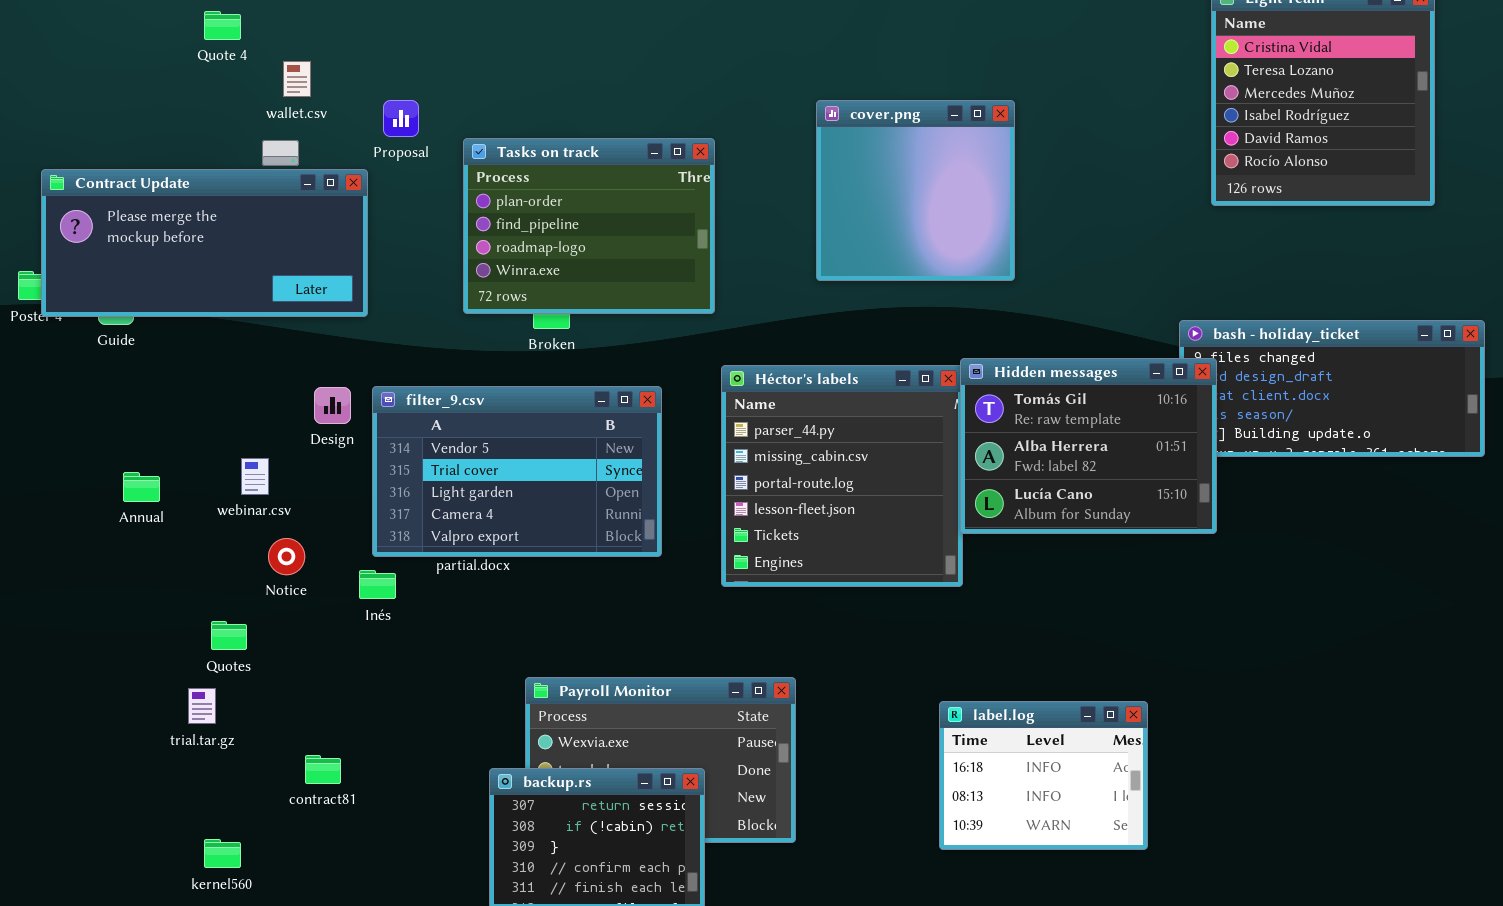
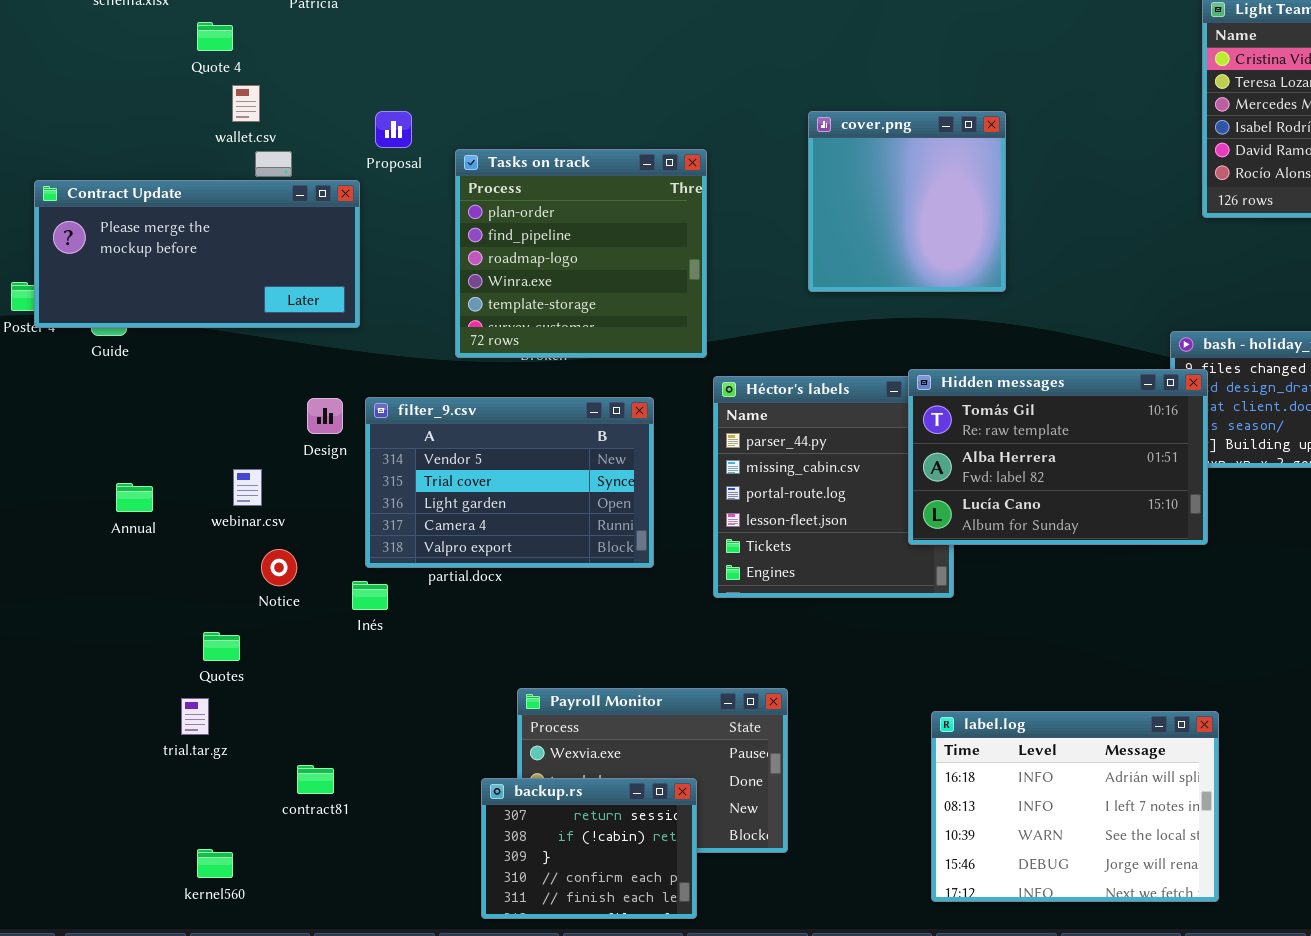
wallet.csv: [283,61,311,97] -> [232,85,260,122], moved
Tasks on track: [463,138,715,314] -> [455,149,707,358], resized
Hidden messages: [960,358,1217,534] -> [908,369,1208,545], resized
label.log: [939,701,1148,850] -> [931,711,1219,902], resized

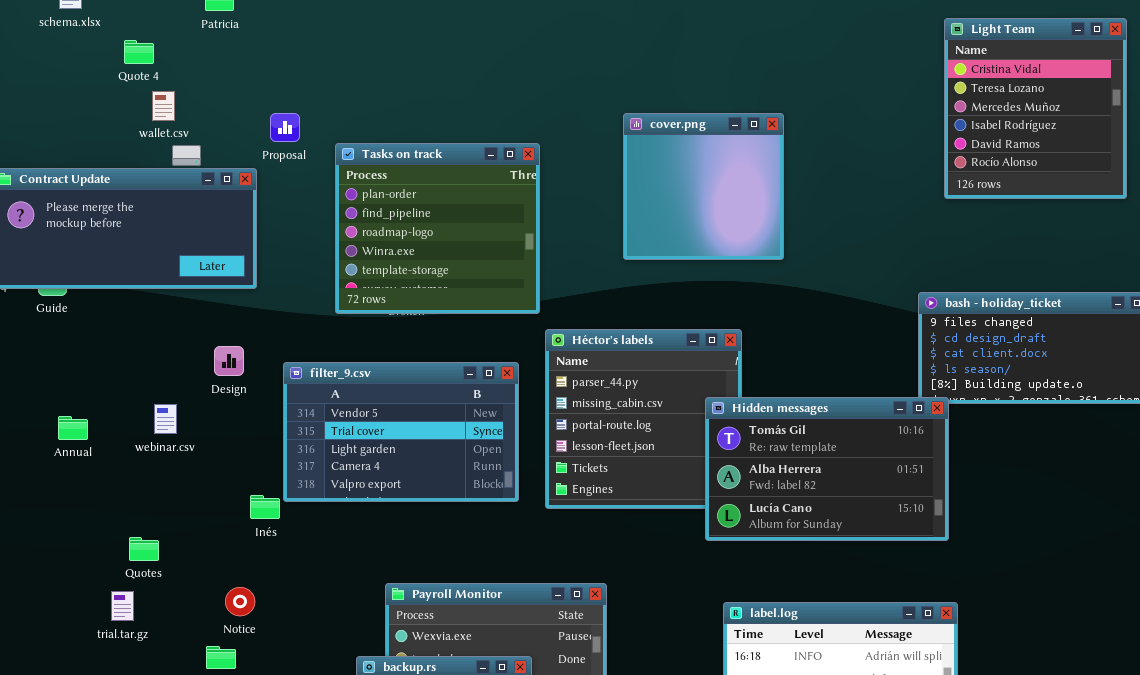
Hidden messages: [908,369,1208,545] -> [705,397,949,541], moved
filter_9.csv: [365,397,654,568] -> [283,362,519,502], moved
Notice: [261,549,297,586] -> [225,587,255,616], moved

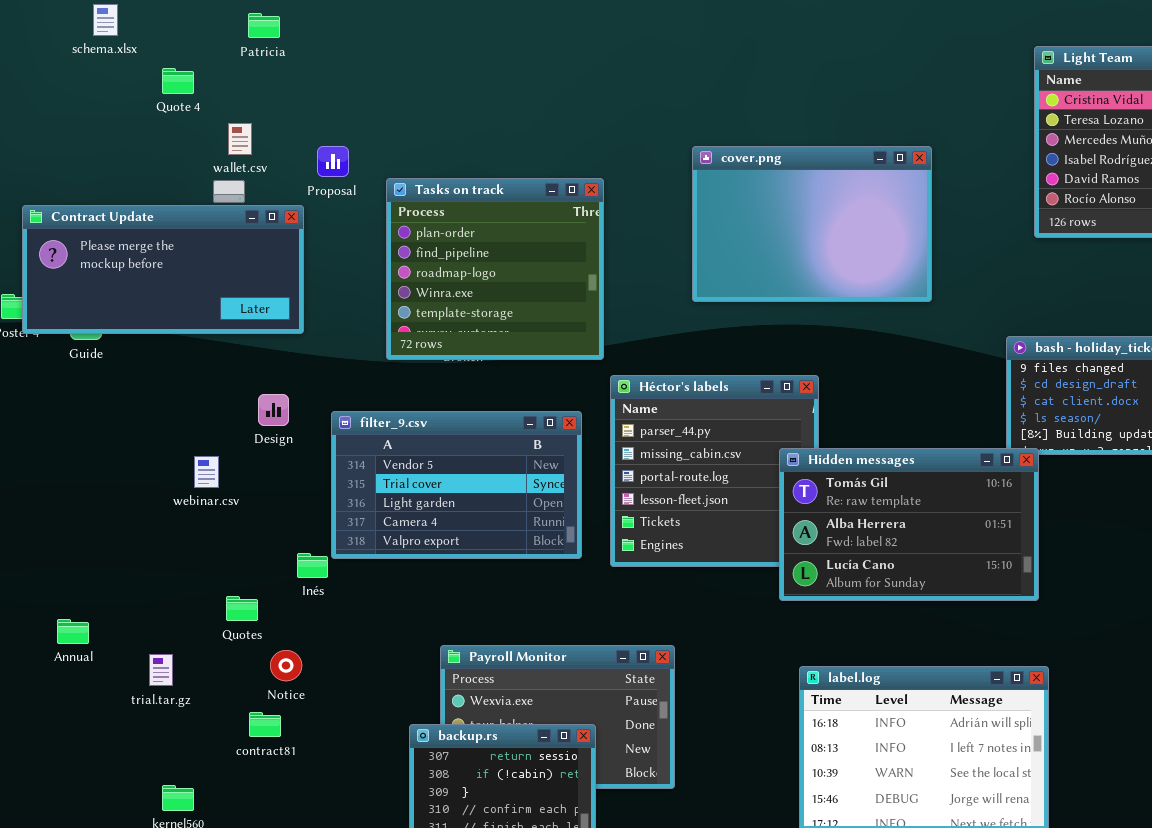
wallet.csv: [152,91,175,121] -> [228,123,252,155], moved
cover.png: [623,113,784,260] -> [692,146,932,302], resized
Annual: [58,416,88,440] -> [57,619,89,644], moved
Quotes: [129,537,159,561] -> [226,596,258,621], moved

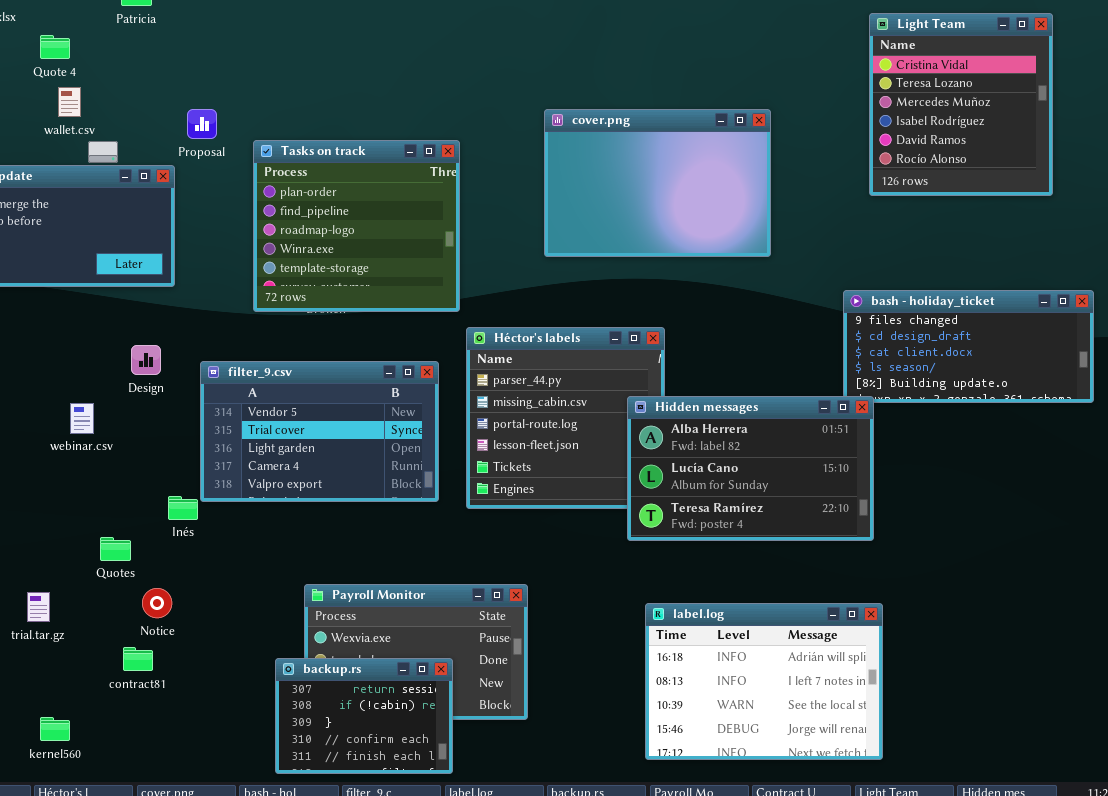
wallet.csv: [228,123,252,155] -> [58,87,81,117], moved
Hidden messages: [779,448,1039,601] -> [627,396,874,541], scrolled down 1 row

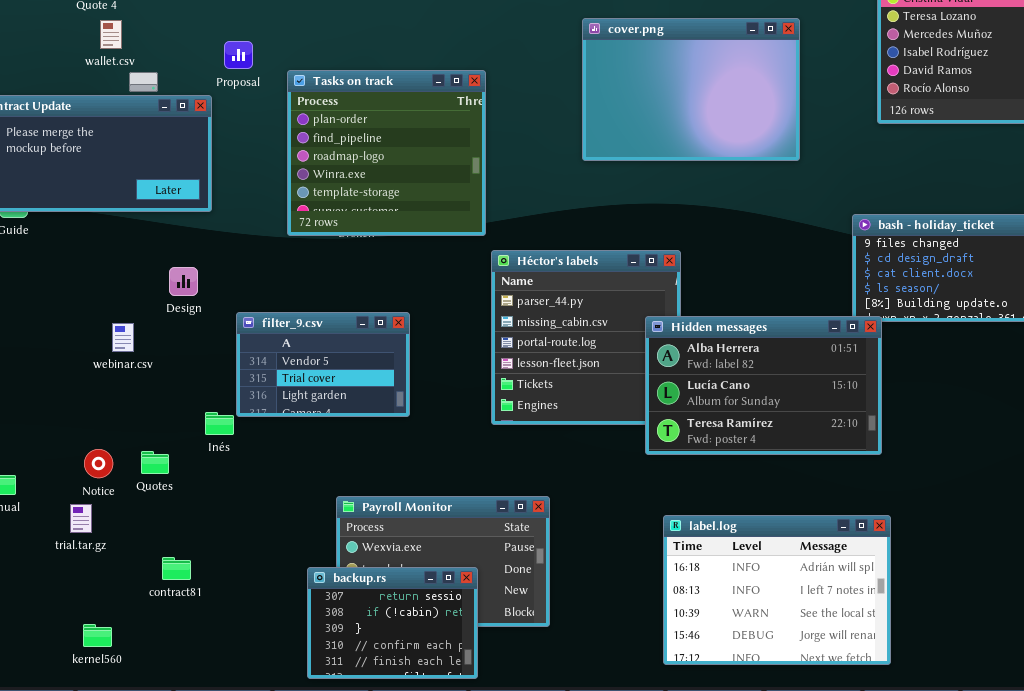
cover.png: [544,109,771,257] -> [582,18,800,161], moved
filter_9.csv: [200,361,439,502] -> [236,312,410,417], resized
Notice: [142,588,172,618] -> [84,449,113,478], moved

